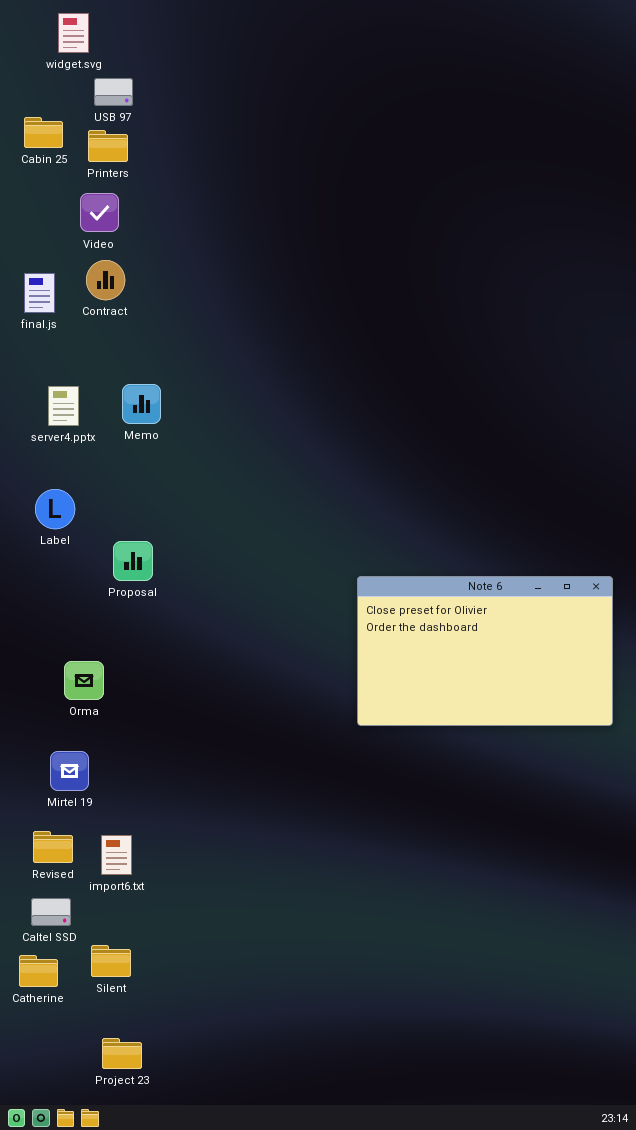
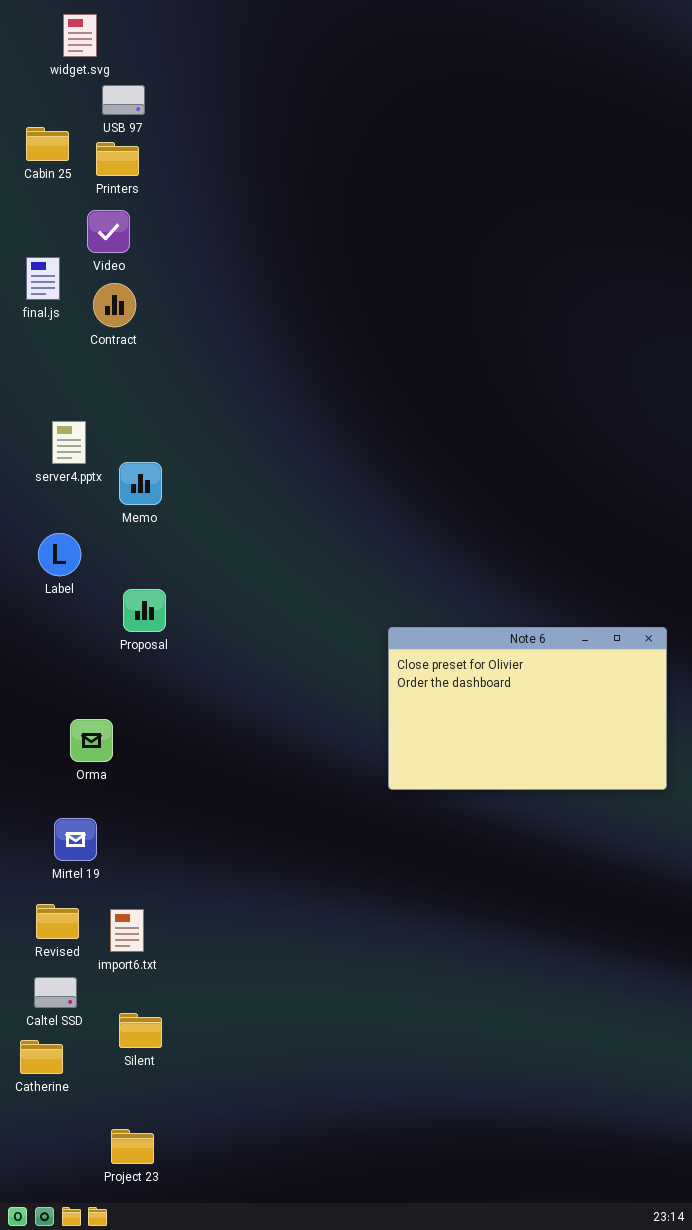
final.js: [24,273,55,313] -> [26,257,60,300], moved
Memo: [122,384,161,424] -> [119,462,162,505], moved
Silent: [91,945,131,977] -> [119,1013,162,1048], moved

